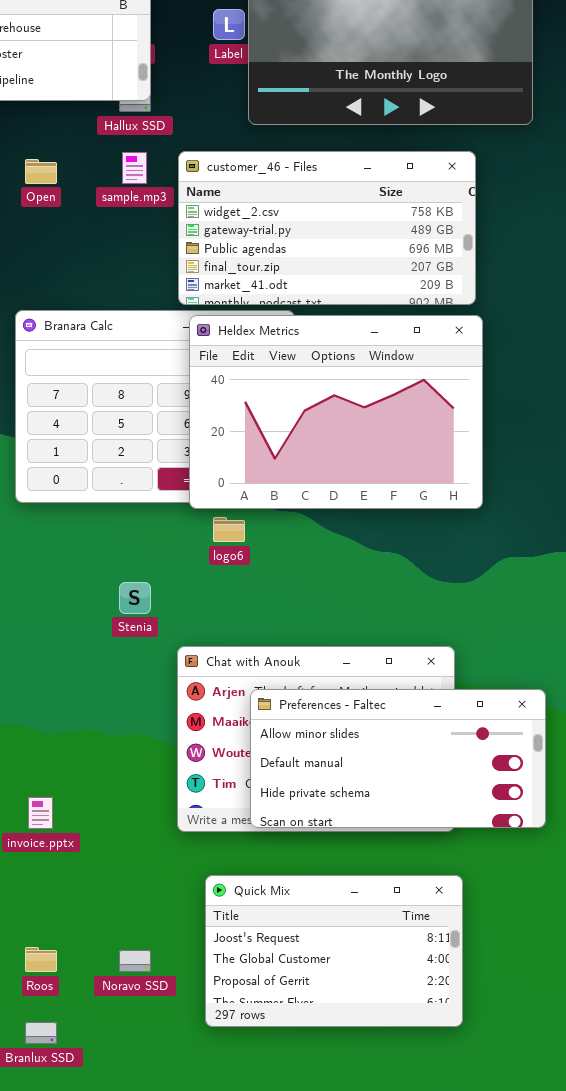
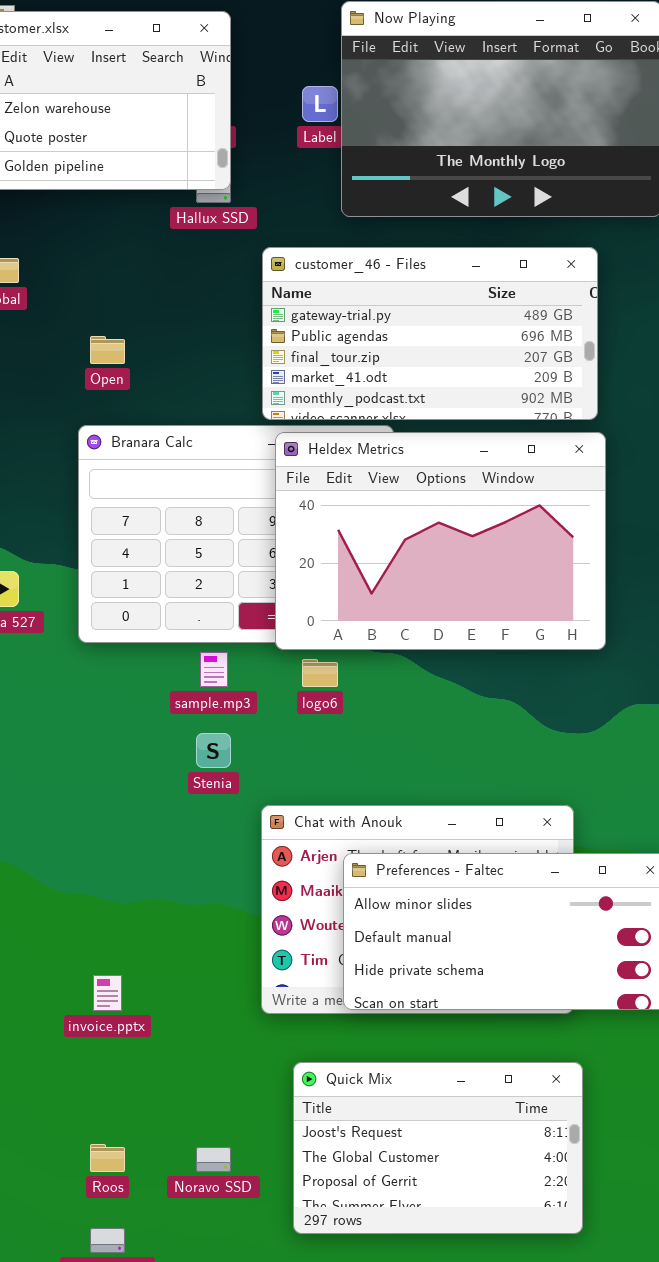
customer_46 - Files: [178,151,476,305] -> [262,247,598,420], scrolled down 1 row
sample.mp3: [122,152,147,184] -> [200,652,228,687], moved
Open: [25,159,57,184] -> [90,336,125,364], moved

